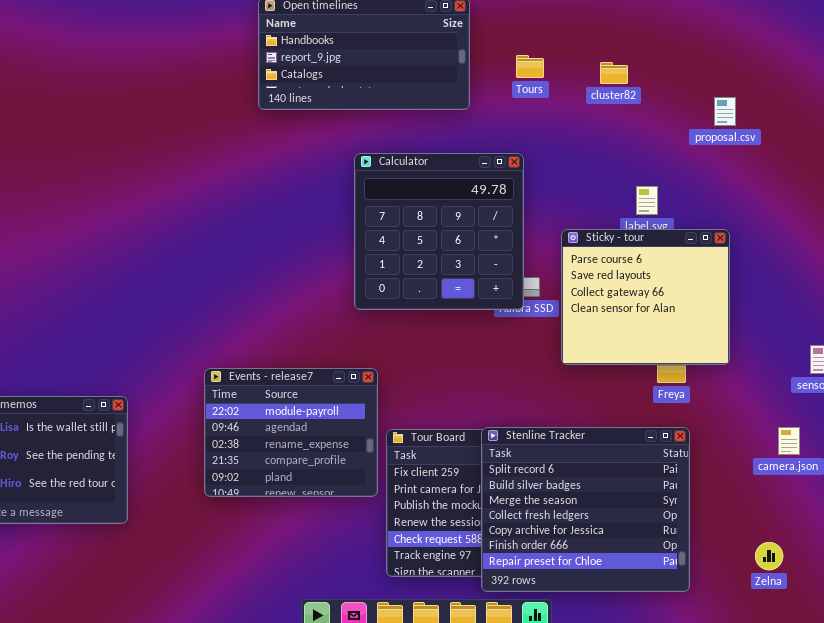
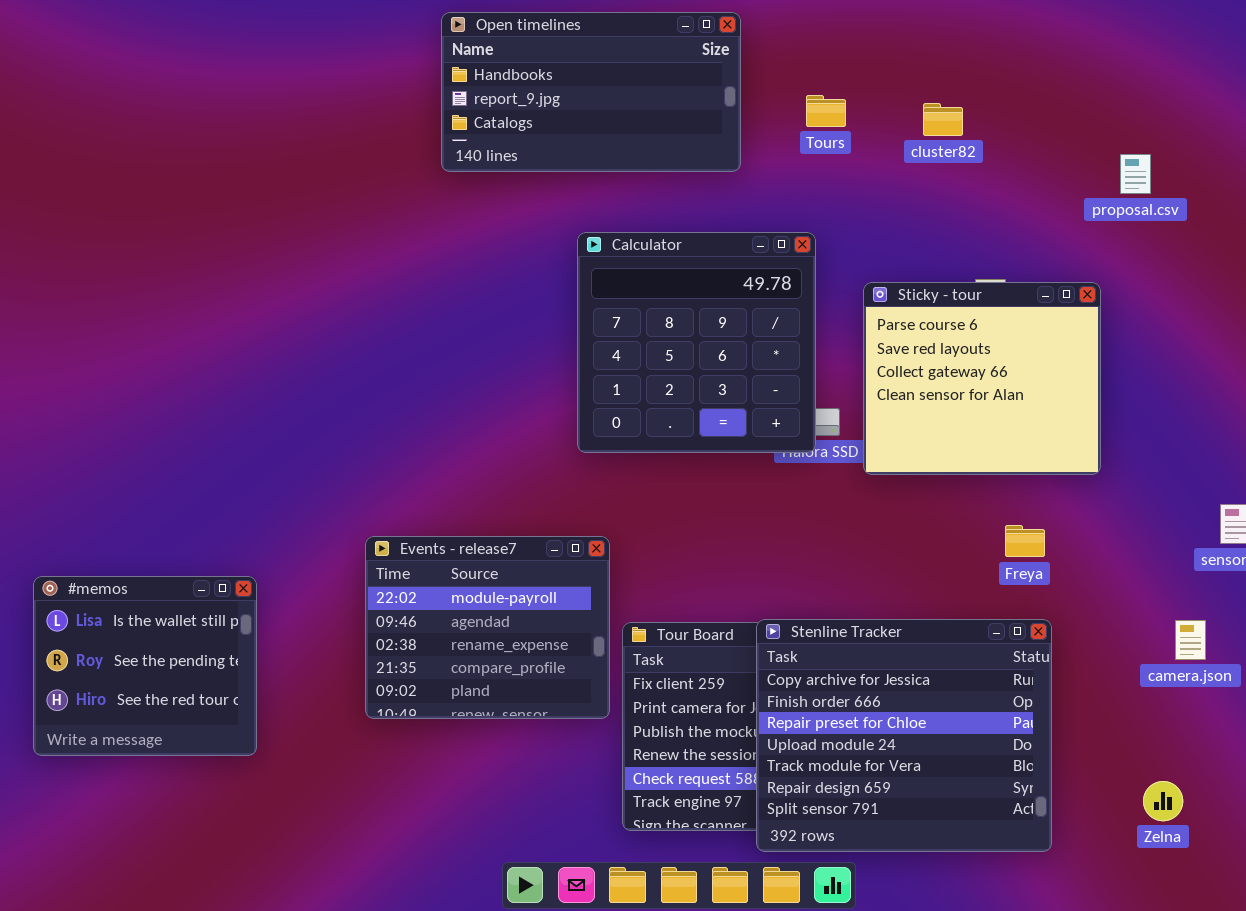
proposal.csv: [714,97,736,126] -> [1120,154,1151,194], moved
Sticky - tour: [561,229,730,365] -> [863,282,1101,475], moved
Stenline Tracker: [481,427,690,592] -> [756,619,1052,852], scrolled down 4 rows

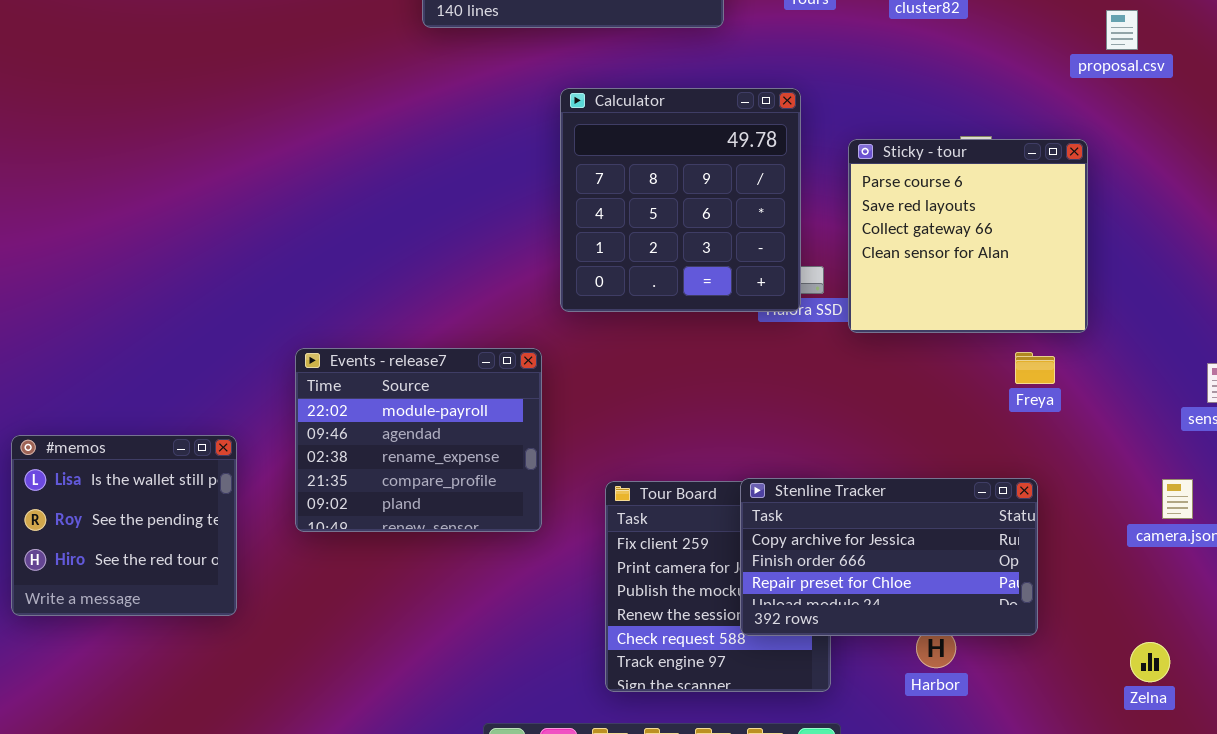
Freya: [1005,525,1045,557] -> [1015,352,1055,384], moved
Events - release7: [365,536,610,719] -> [295,348,542,532], moved
Stenline Tracker: [756,619,1052,852] -> [740,478,1038,636], resized

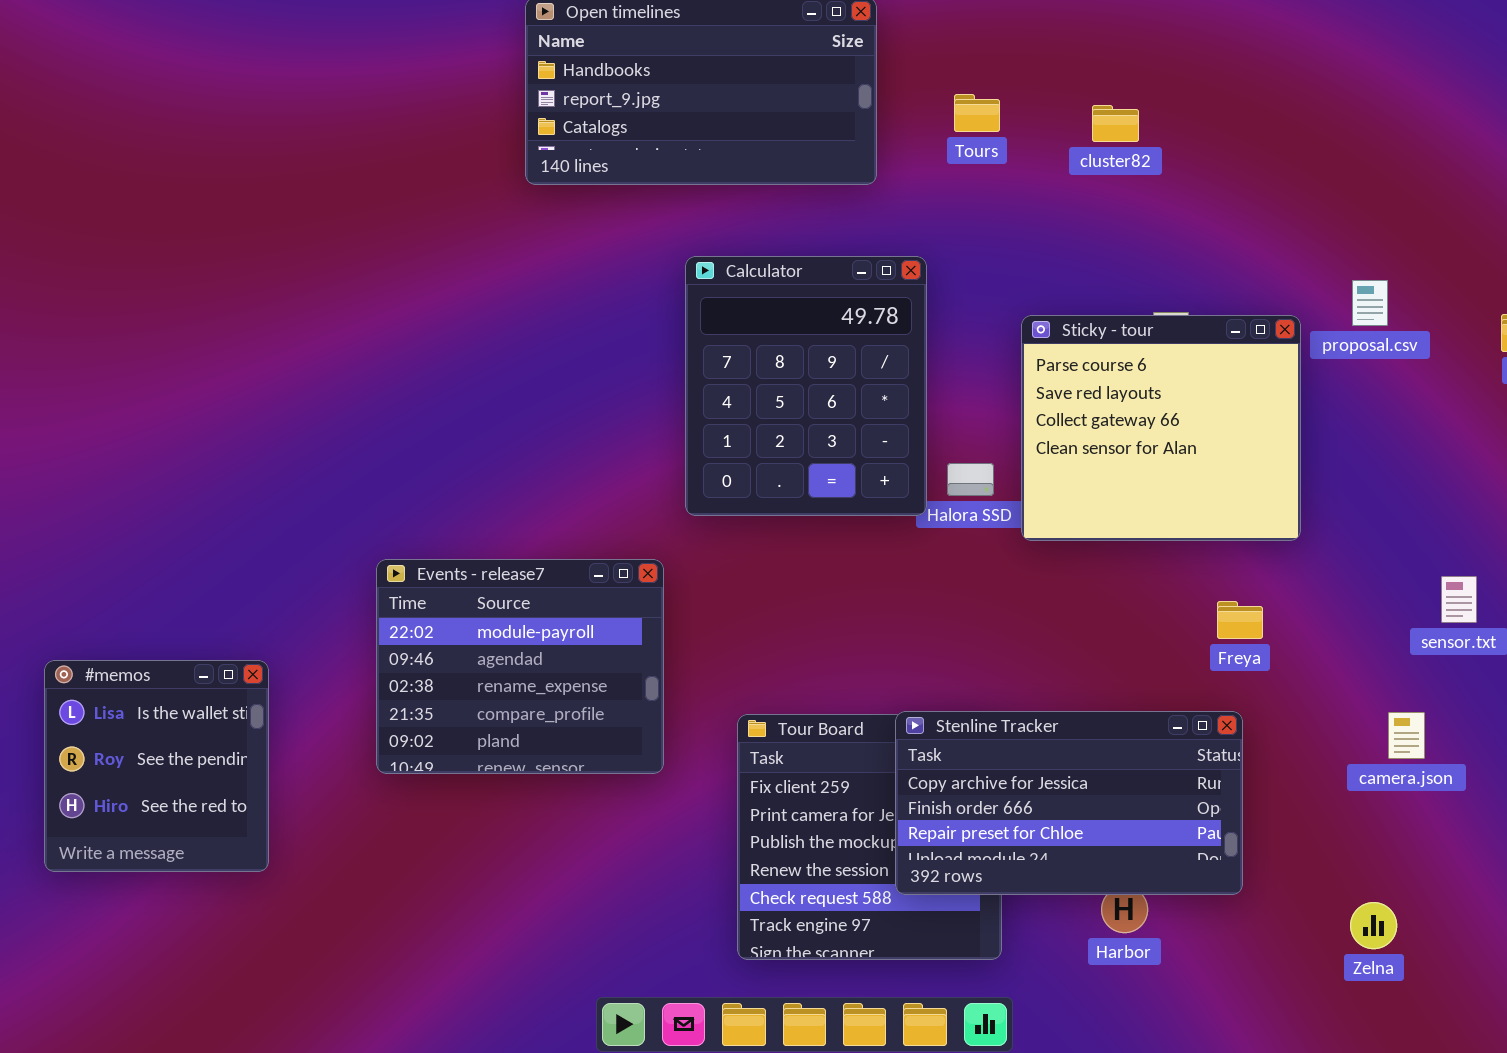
proposal.csv: [1106,10,1138,50] -> [1352,280,1388,326], moved
Calculator: [560,88,801,312] -> [685,256,927,516], resized
Freya: [1015,352,1055,384] -> [1217,601,1263,639], moved
#memos: [11,435,237,616] -> [44,660,269,872], resized

